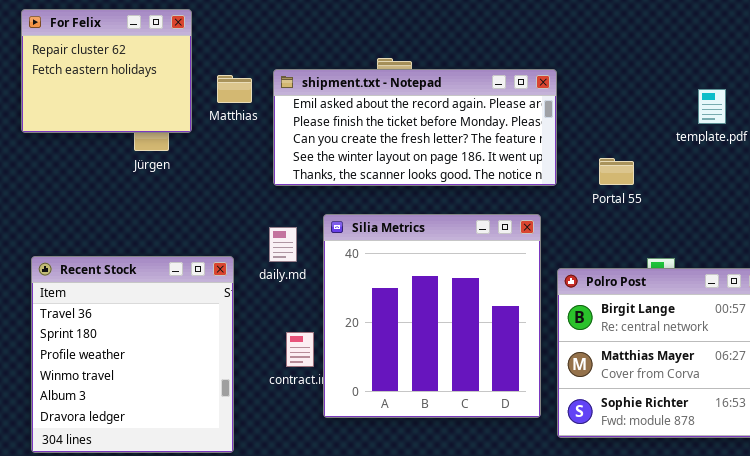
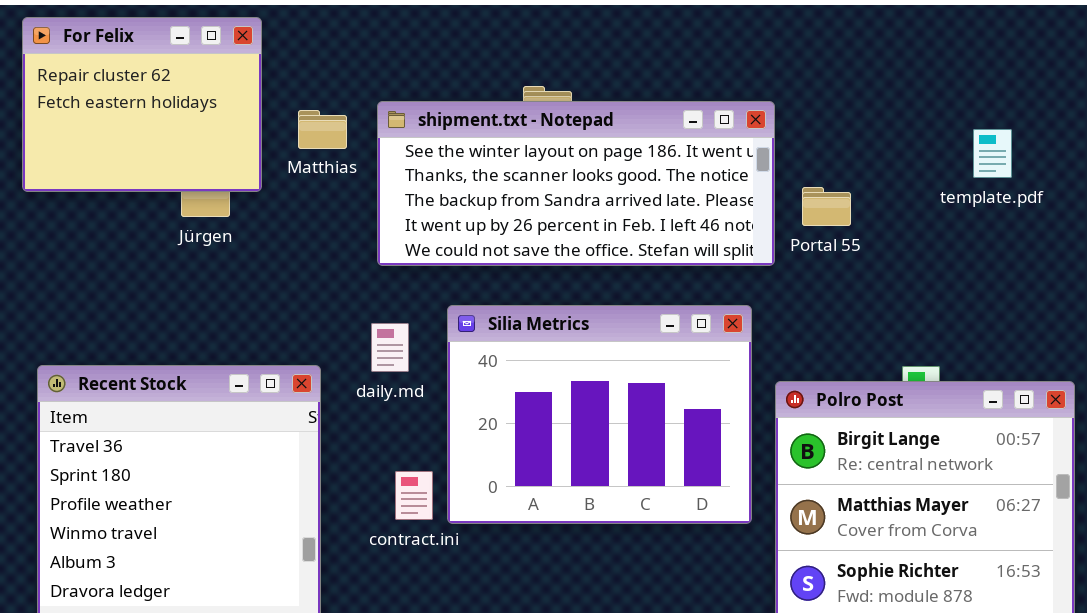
shipment.txt - Notepad: [273,69,557,186] -> [377,101,775,266], scrolled down 3 rows
Portal 55: [599,158,634,185] -> [802,187,851,226], moved
Silia Metrics: [323,214,541,418] -> [447,305,752,524], resized

